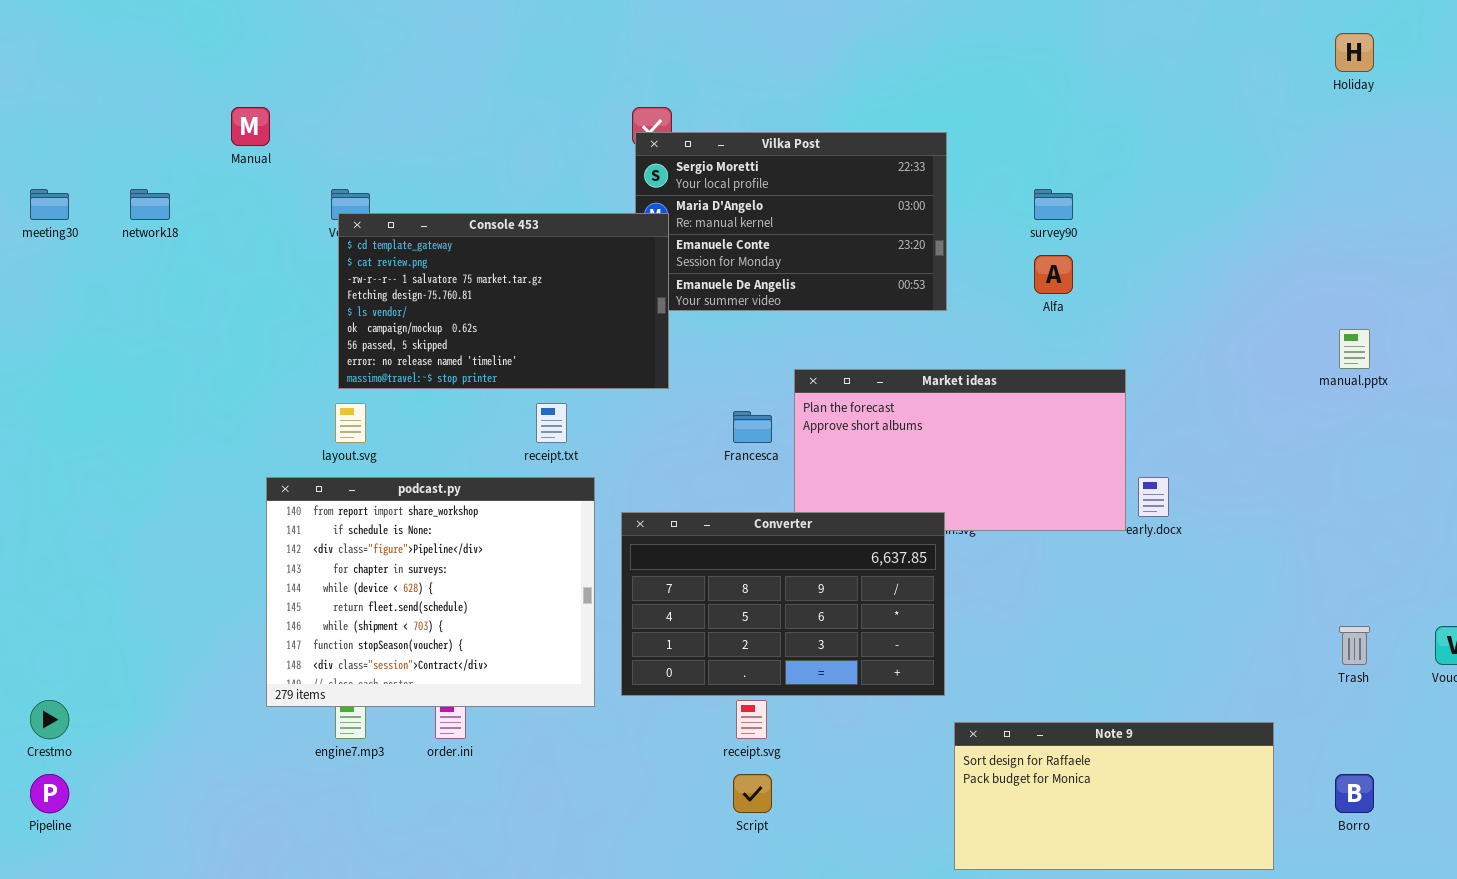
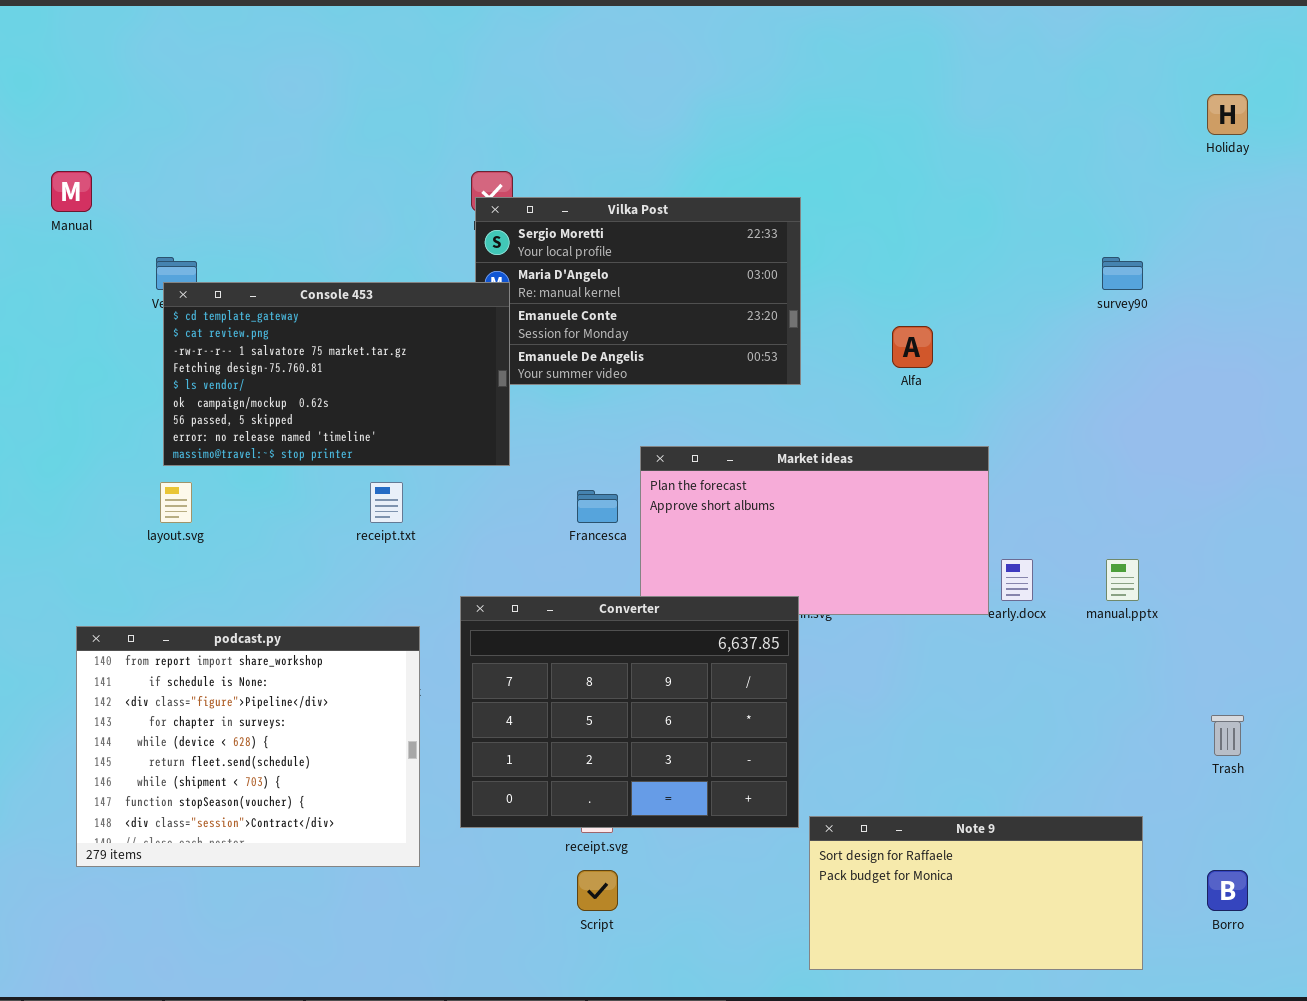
survey90: [1034,189,1073,220] -> [1102,257,1143,290], moved
manual.pptx: [1339,329,1370,369] -> [1106,559,1139,601], moved
podcast.py: [266,477,595,707] -> [76,626,420,867], moved
Converter: [621,512,945,696] -> [460,596,799,828], resized

